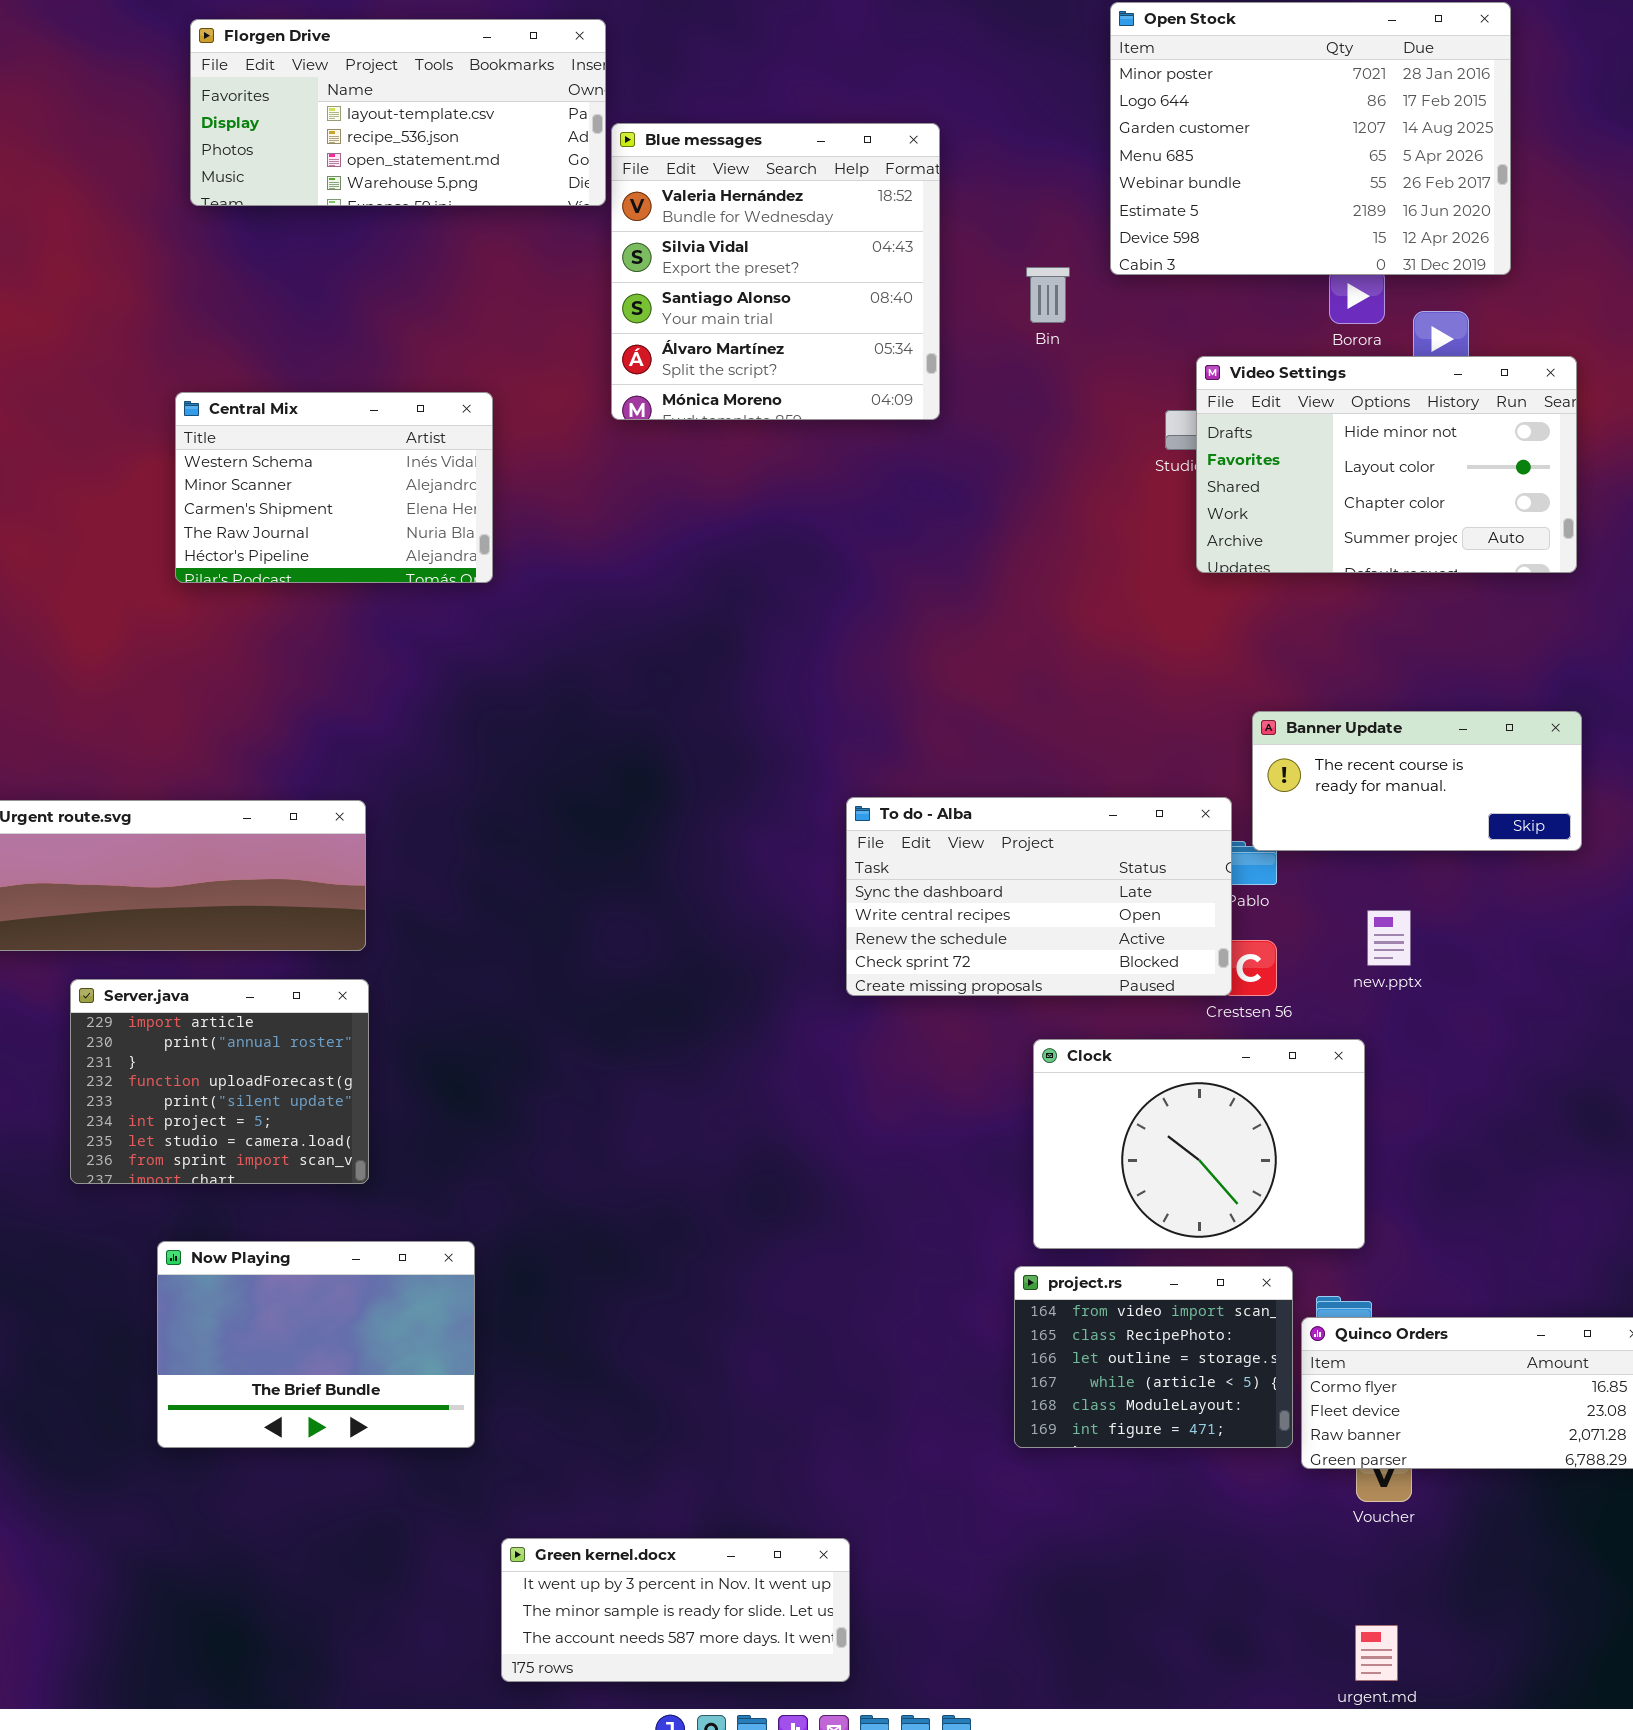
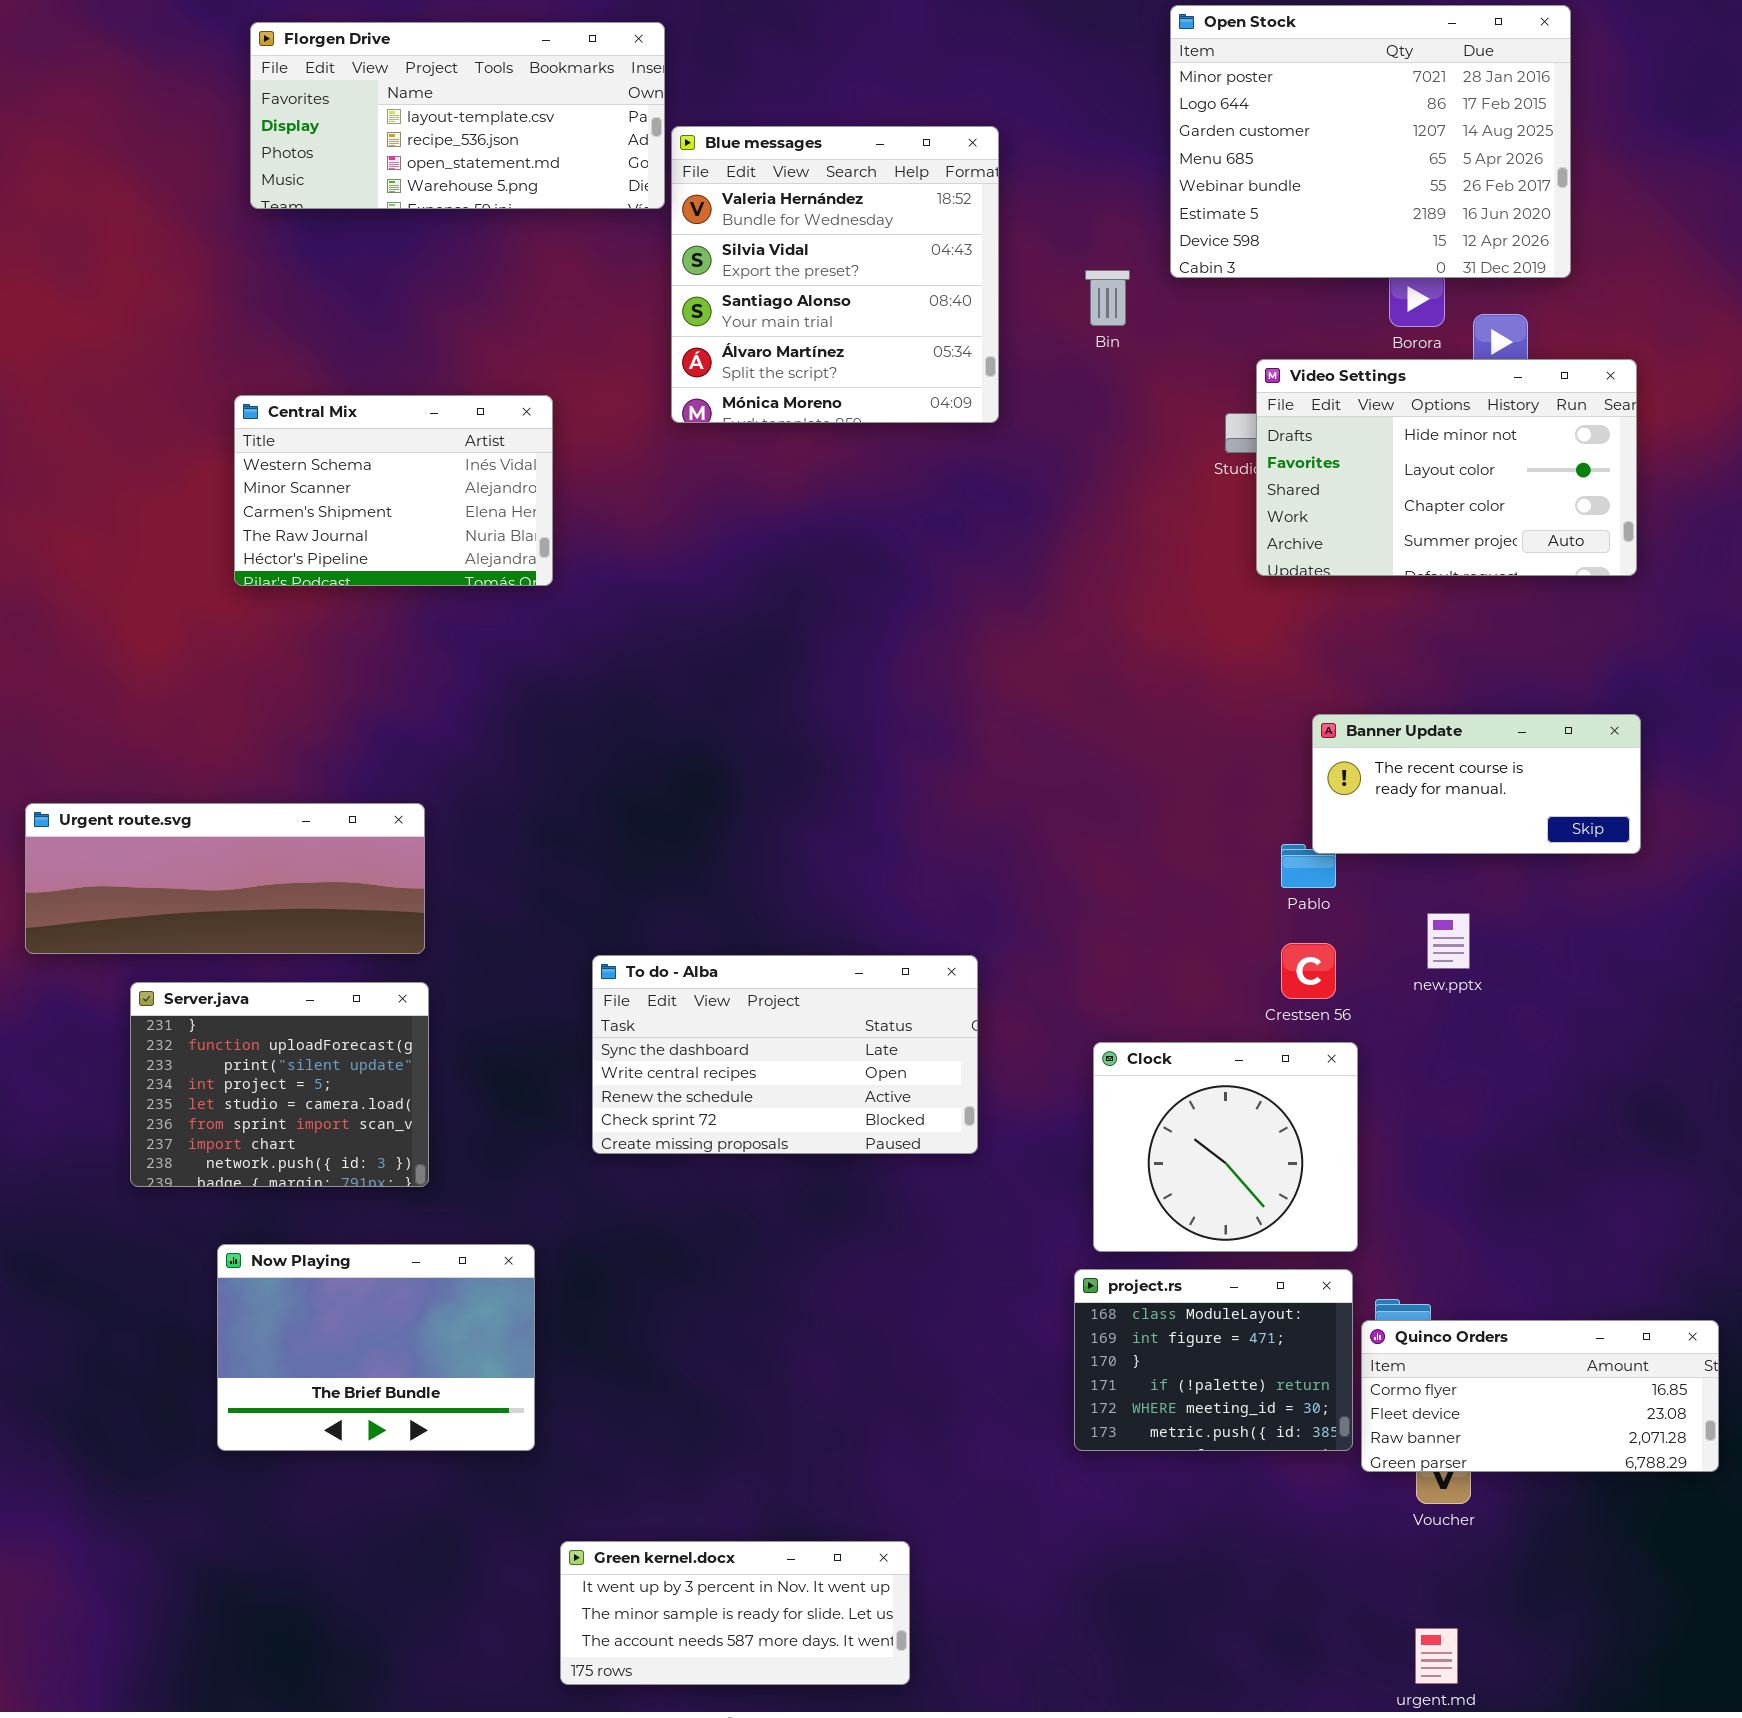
To do - Alba: [846,797,1232,996] -> [592,955,978,1154], moved
Server.java: [70,979,369,1184] -> [130,982,429,1187], scrolled down 2 rows
Clock: [1033,1039,1365,1249] -> [1093,1042,1358,1252], resized
project.rs: [1014,1266,1293,1448] -> [1074,1269,1353,1451], scrolled down 4 rows

